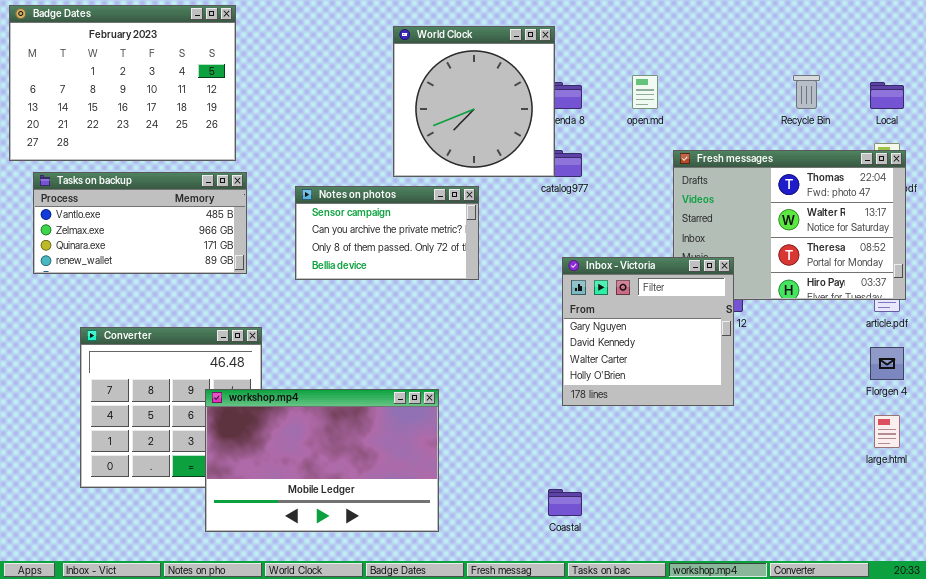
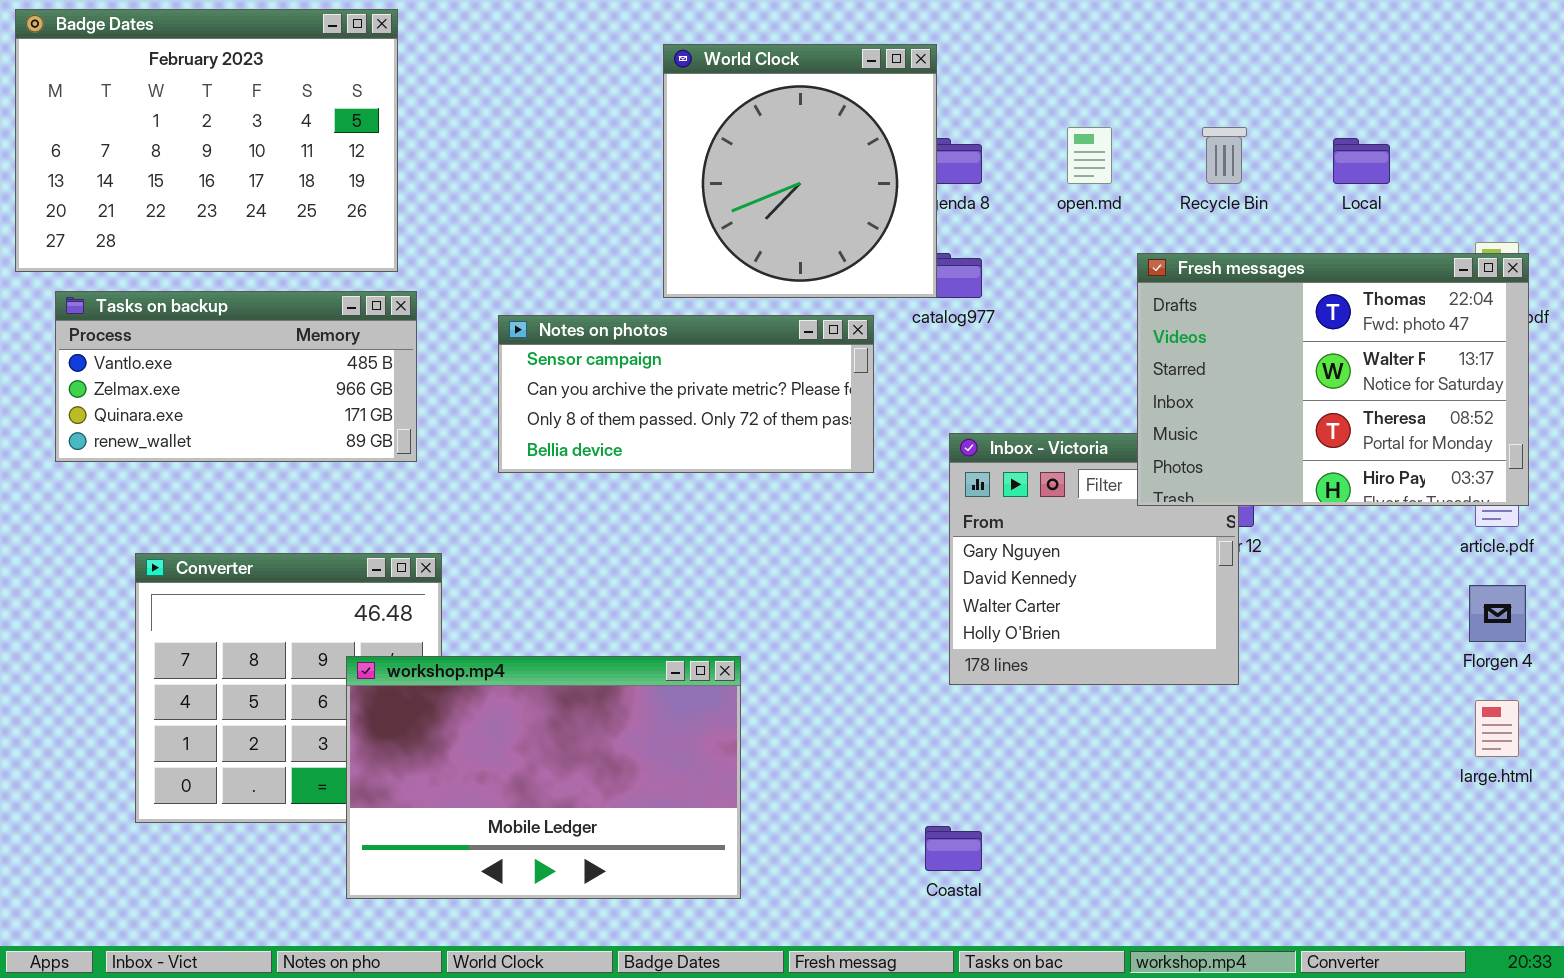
Recycle Bin: [793,75,820,109] -> [1202,127,1247,184], moved
Local: [870,82,904,109] -> [1333,138,1390,184], moved
Fresh messages: [673,150,906,300] -> [1137,253,1529,506], raised
Notes on photos: [295,186,479,280] -> [498,315,874,473], resized

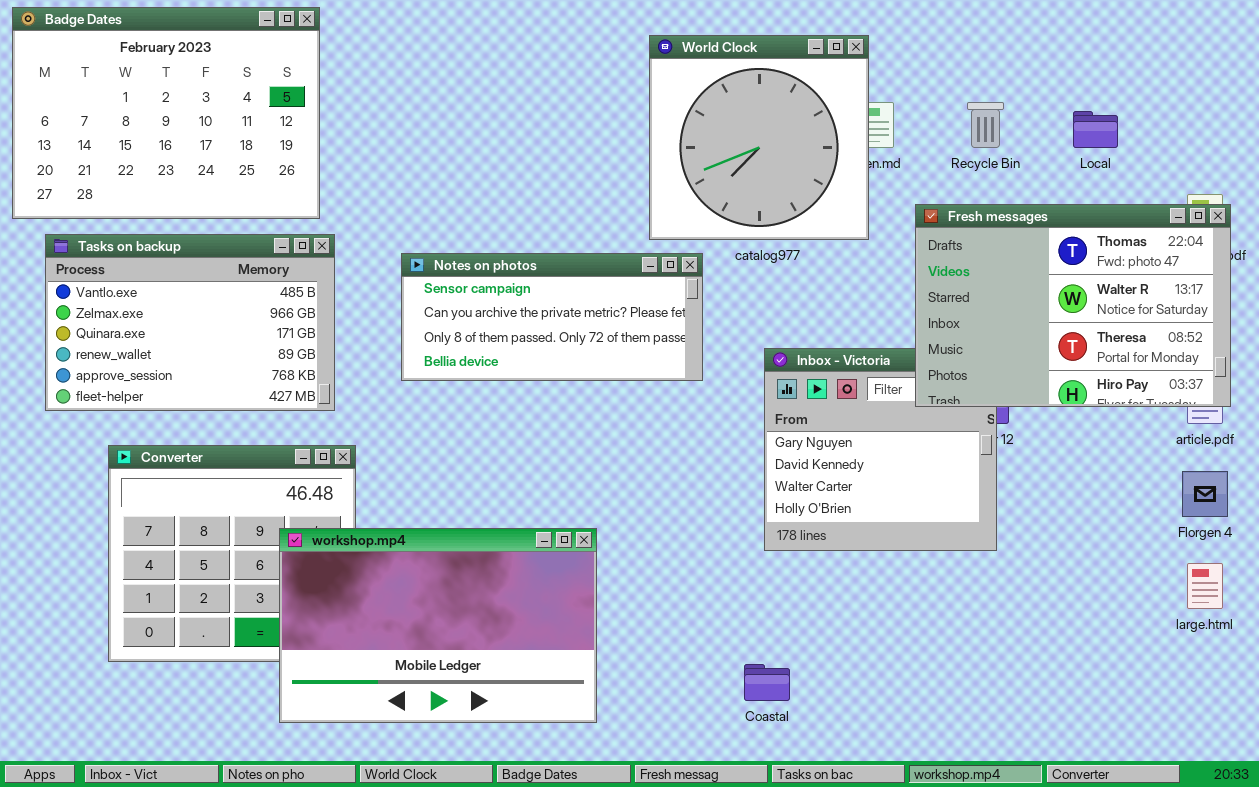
World Clock: [663,44,937,298] -> [649,35,869,240], moved
Tasks on backup: [55,291,417,462] -> [45,234,335,411], resized

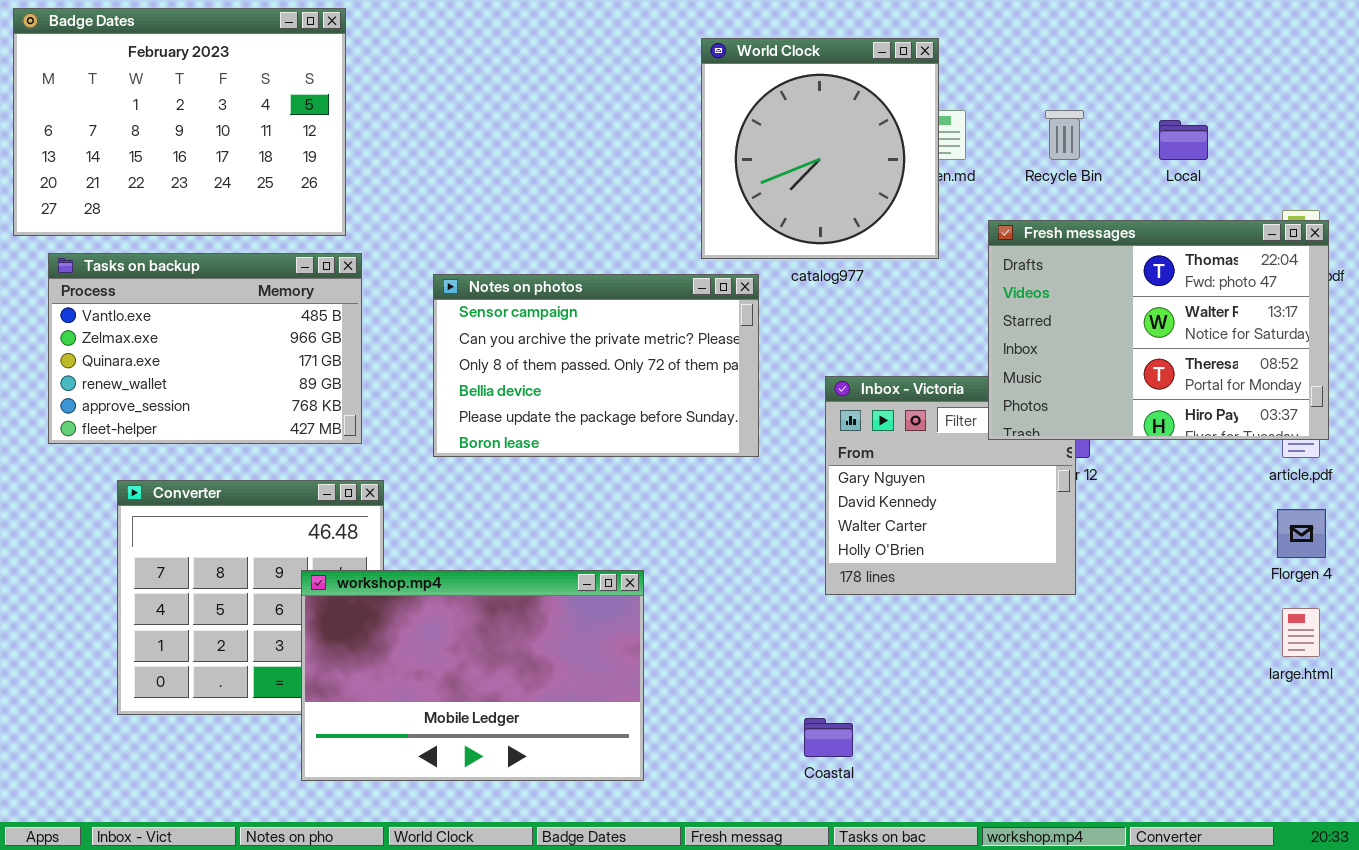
Notes on photos: [401,253,703,381] -> [433,274,759,457], resized

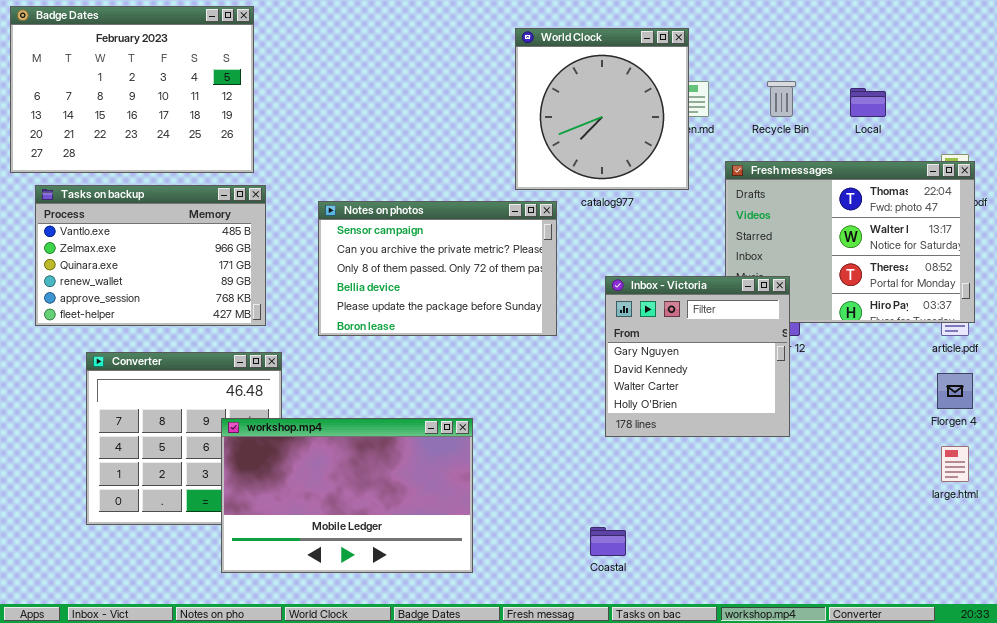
Inbox - Victoria: [825,376,1076,595] -> [605,276,790,437], raised

